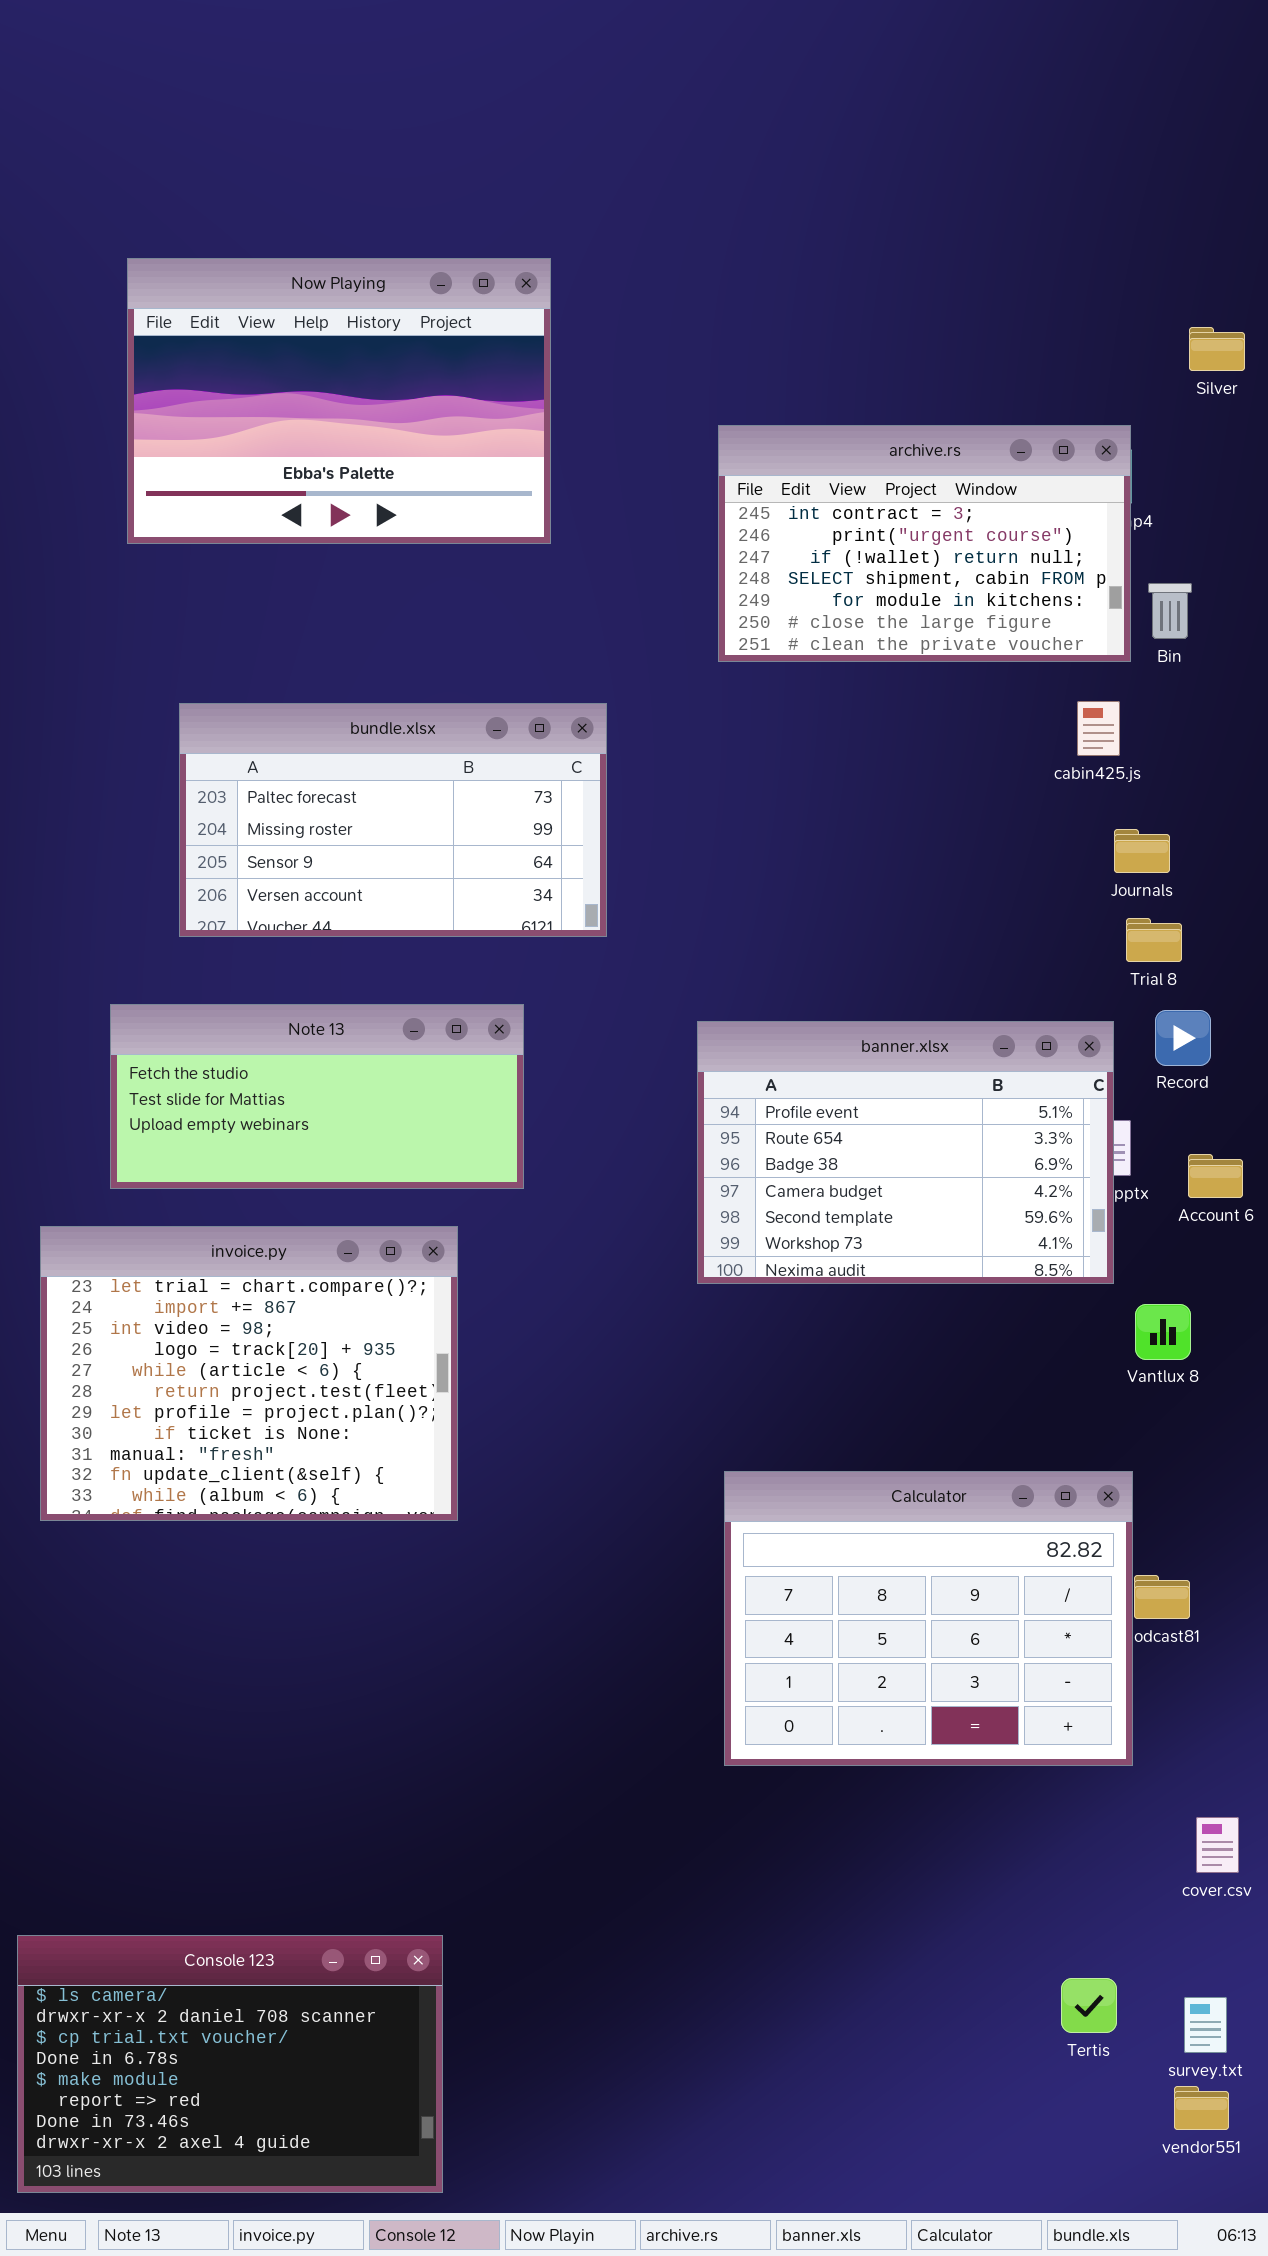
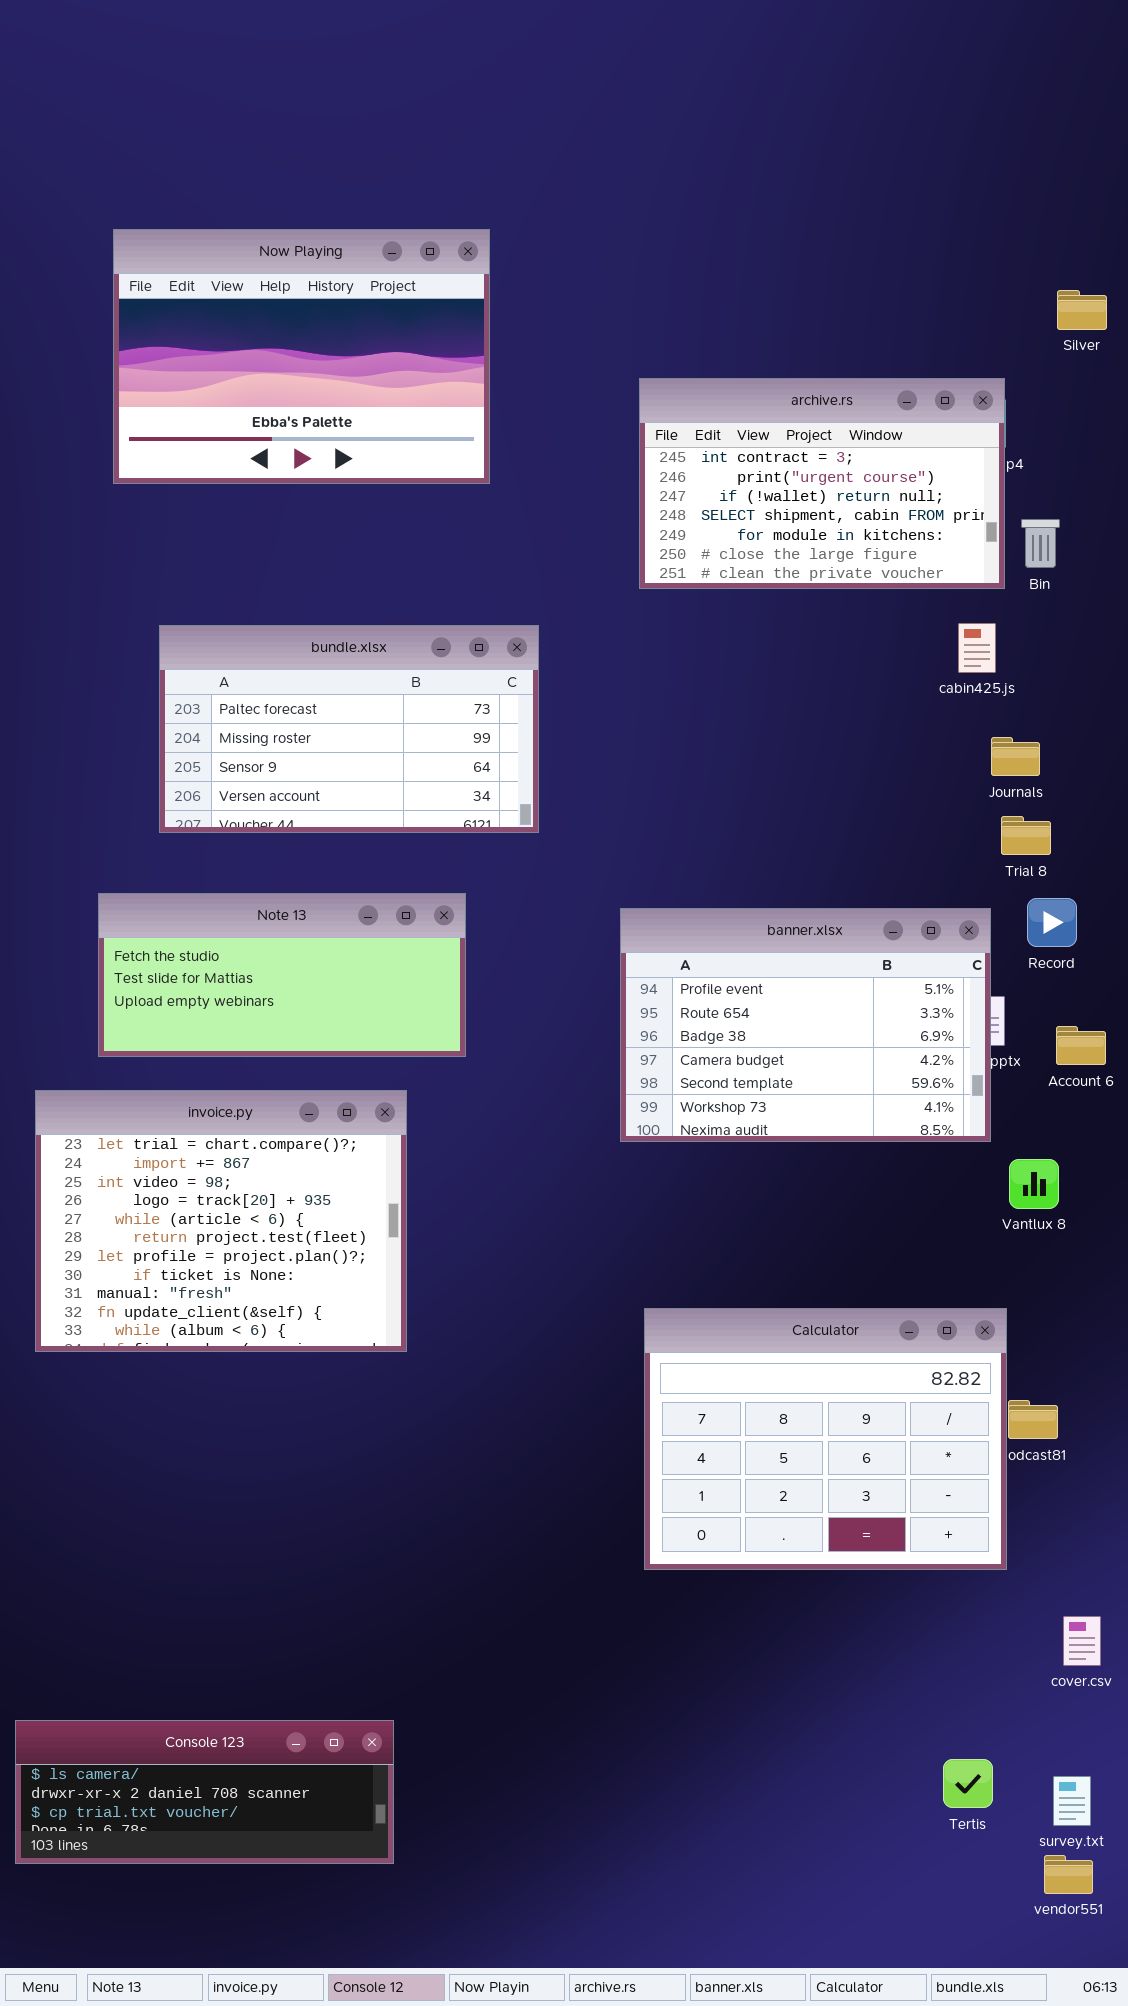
Console 123: [17,1935,443,2193] -> [15,1720,394,1864], resized

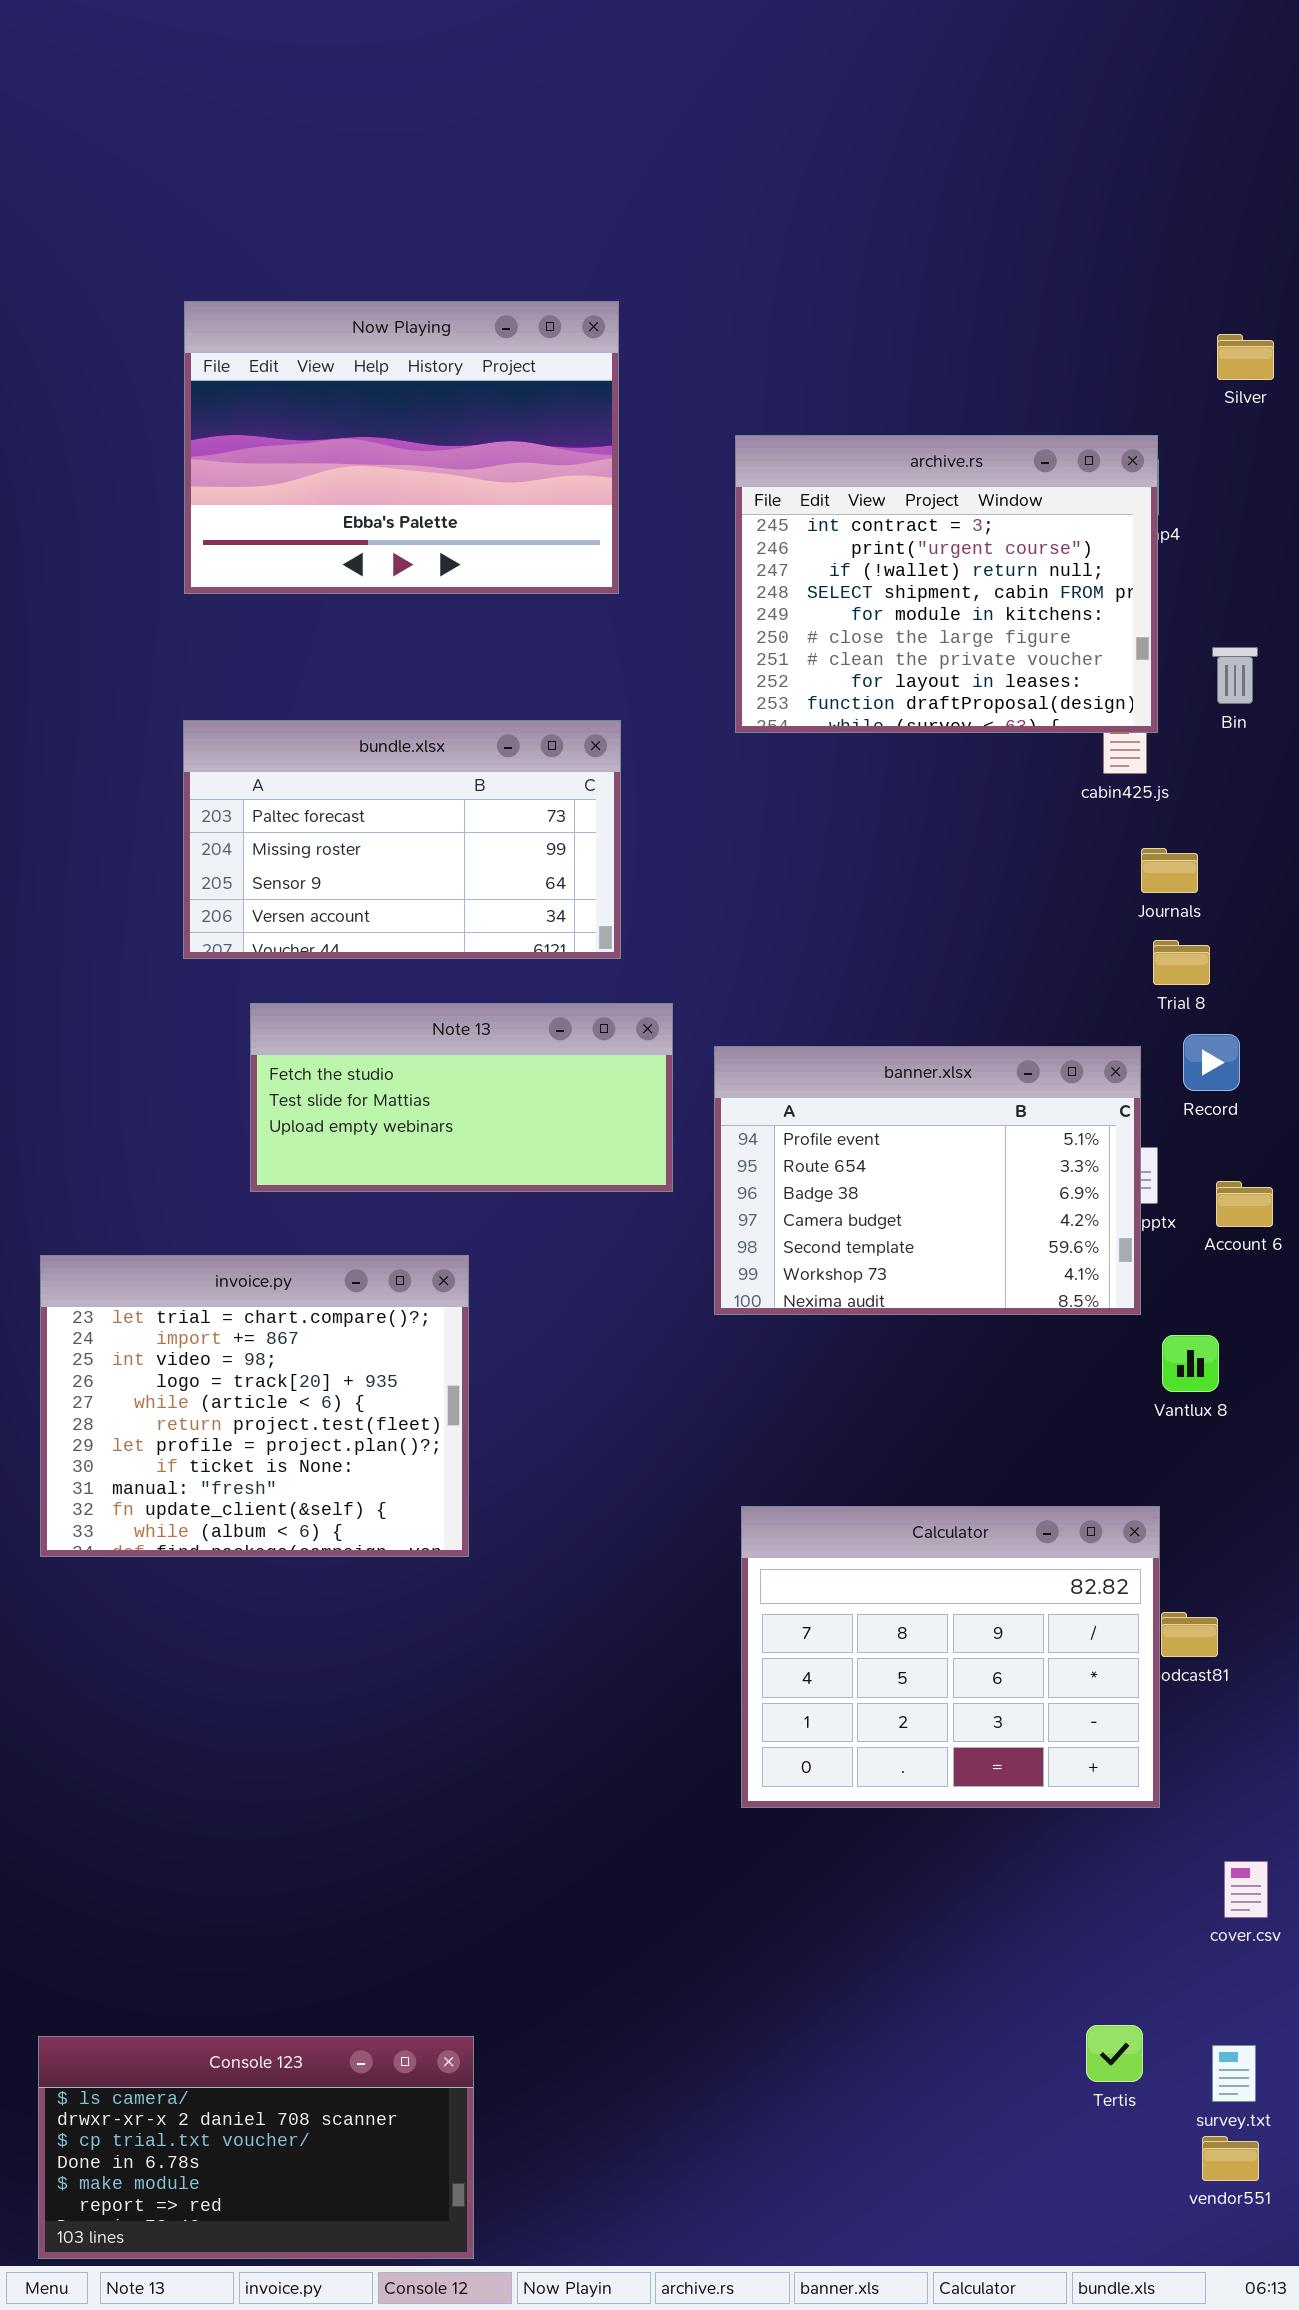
Now Playing: [113,229,490,484] -> [184,301,619,594], moved
archive.rs: [639,378,1005,589] -> [735,435,1158,733], resized
Bin: [1021,519,1060,568] -> [1212,647,1258,704], moved
Note 13: [98,893,466,1057] -> [250,1003,673,1192], moved
Console 123: [15,1720,394,1864] -> [38,2036,474,2259], moved, resized

